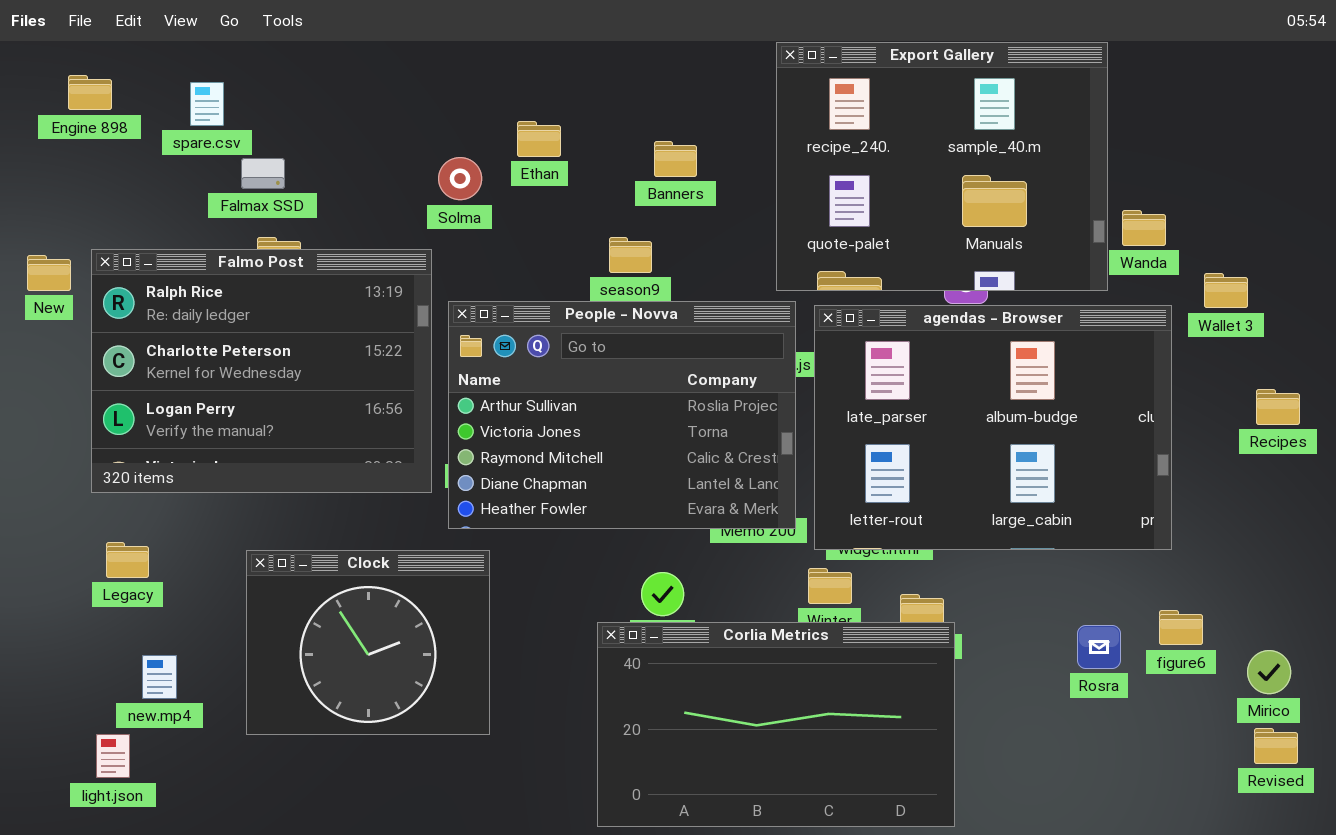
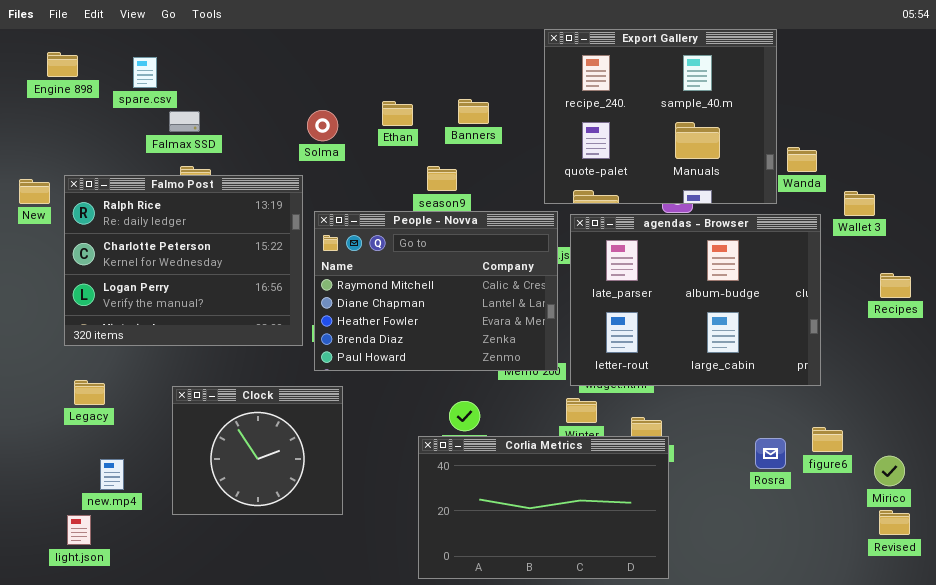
Ethan: [517,121,561,157] -> [382,101,413,126], moved
People - Novva: [448,301,796,529] -> [314,211,558,371], scrolled down 2 rows

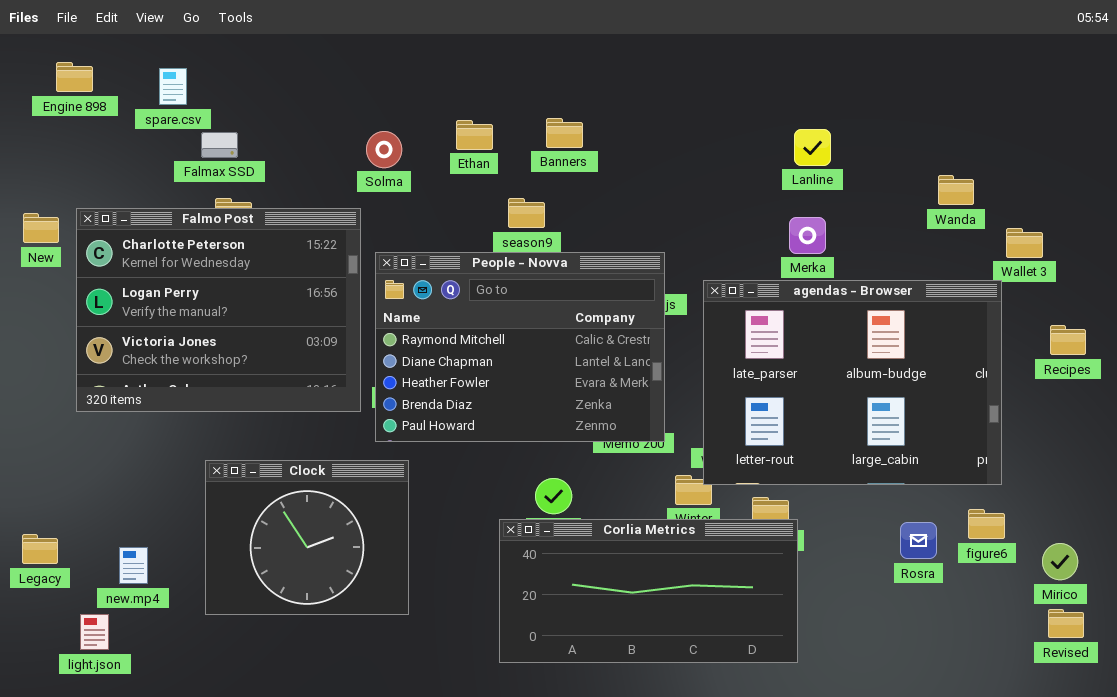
Export Gallery: [544,29,777,204] -> none, closed
Falmo Post: [64,175,303,346] -> [76,208,361,412], scrolled down 1 row
agendas - Browser: [570,214,821,386] -> [703,280,1002,485], moved
Legacy: [74,380,105,405] -> [22,534,58,564], moved
Corlia Metrics: [418,436,669,579] -> [499,519,798,663], resized

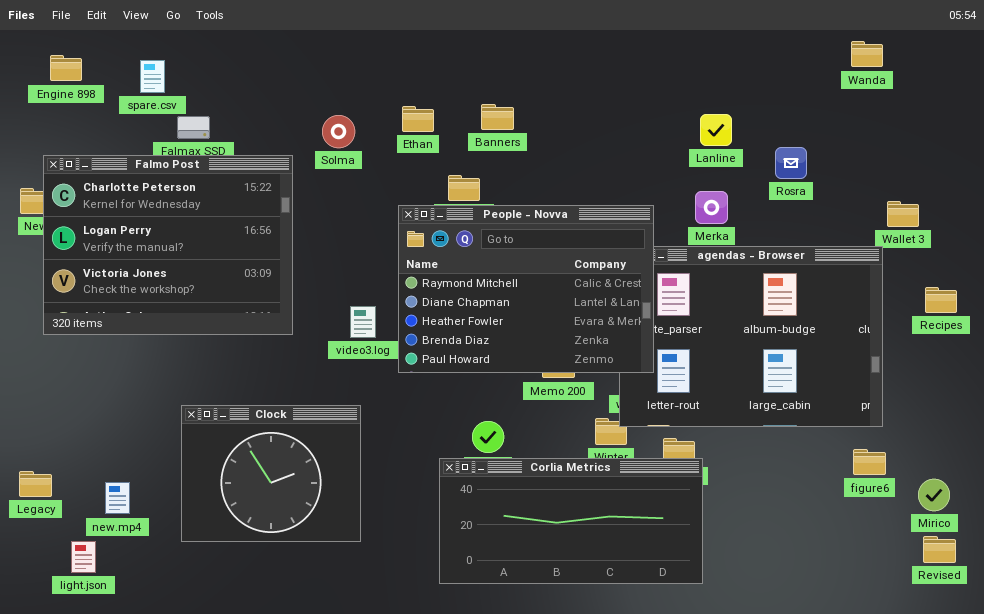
Wanda: [938,175,974,205] -> [851,41,883,67], moved
Falmo Post: [76,208,361,412] -> [43,155,293,335], moved
People - Novva: [375,252,665,442] -> [398,205,654,373], moved
Rosra: [900,522,937,559] -> [775,147,807,179], moved

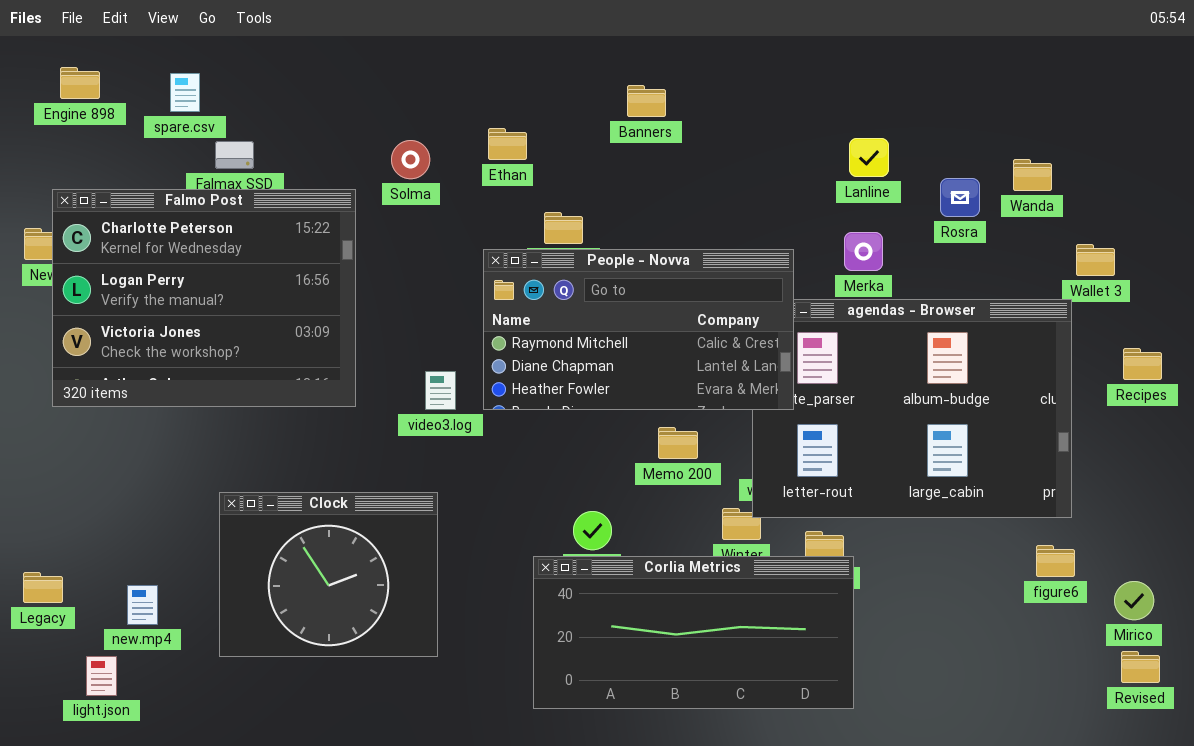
Wanda: [851,41,883,67] -> [1013,159,1052,191], moved
Banners: [481,104,514,130] -> [627,85,666,117], moved
People - Novva: [398,205,654,373] -> [483,249,794,410], resized

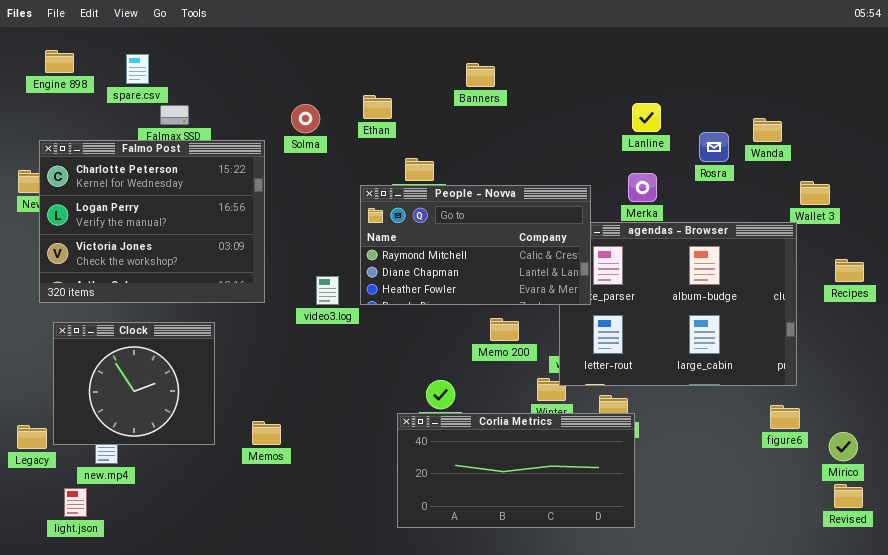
Clock: [219,492,438,657] -> [53,322,215,445], moved

